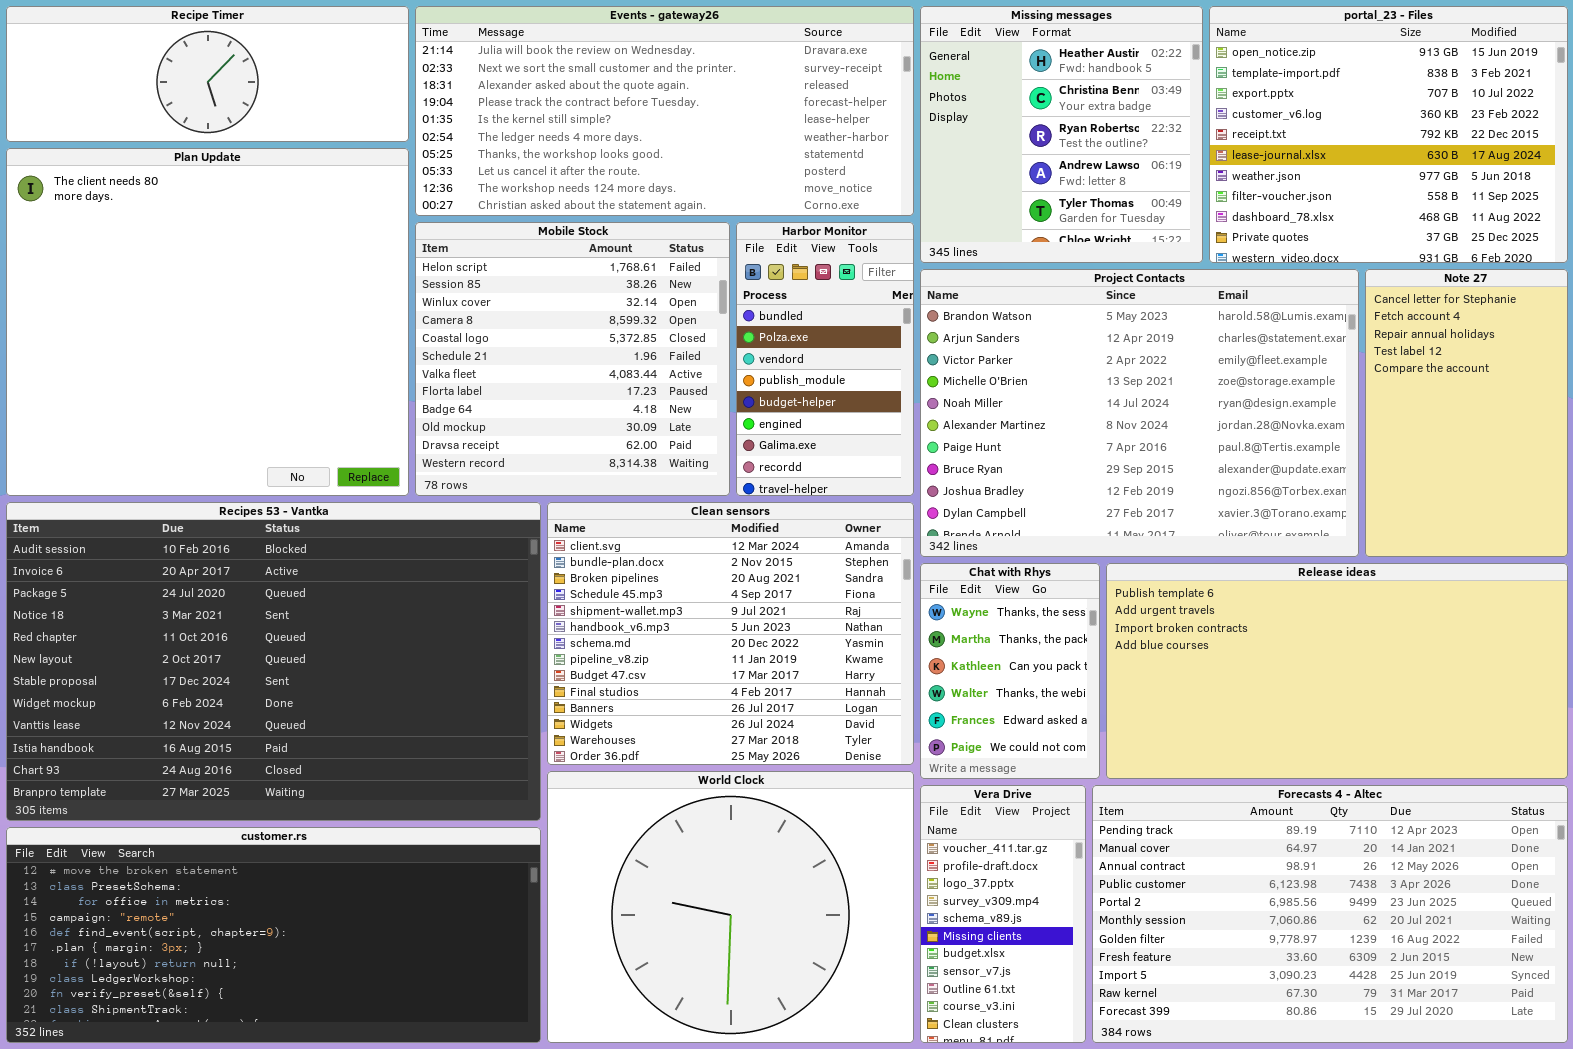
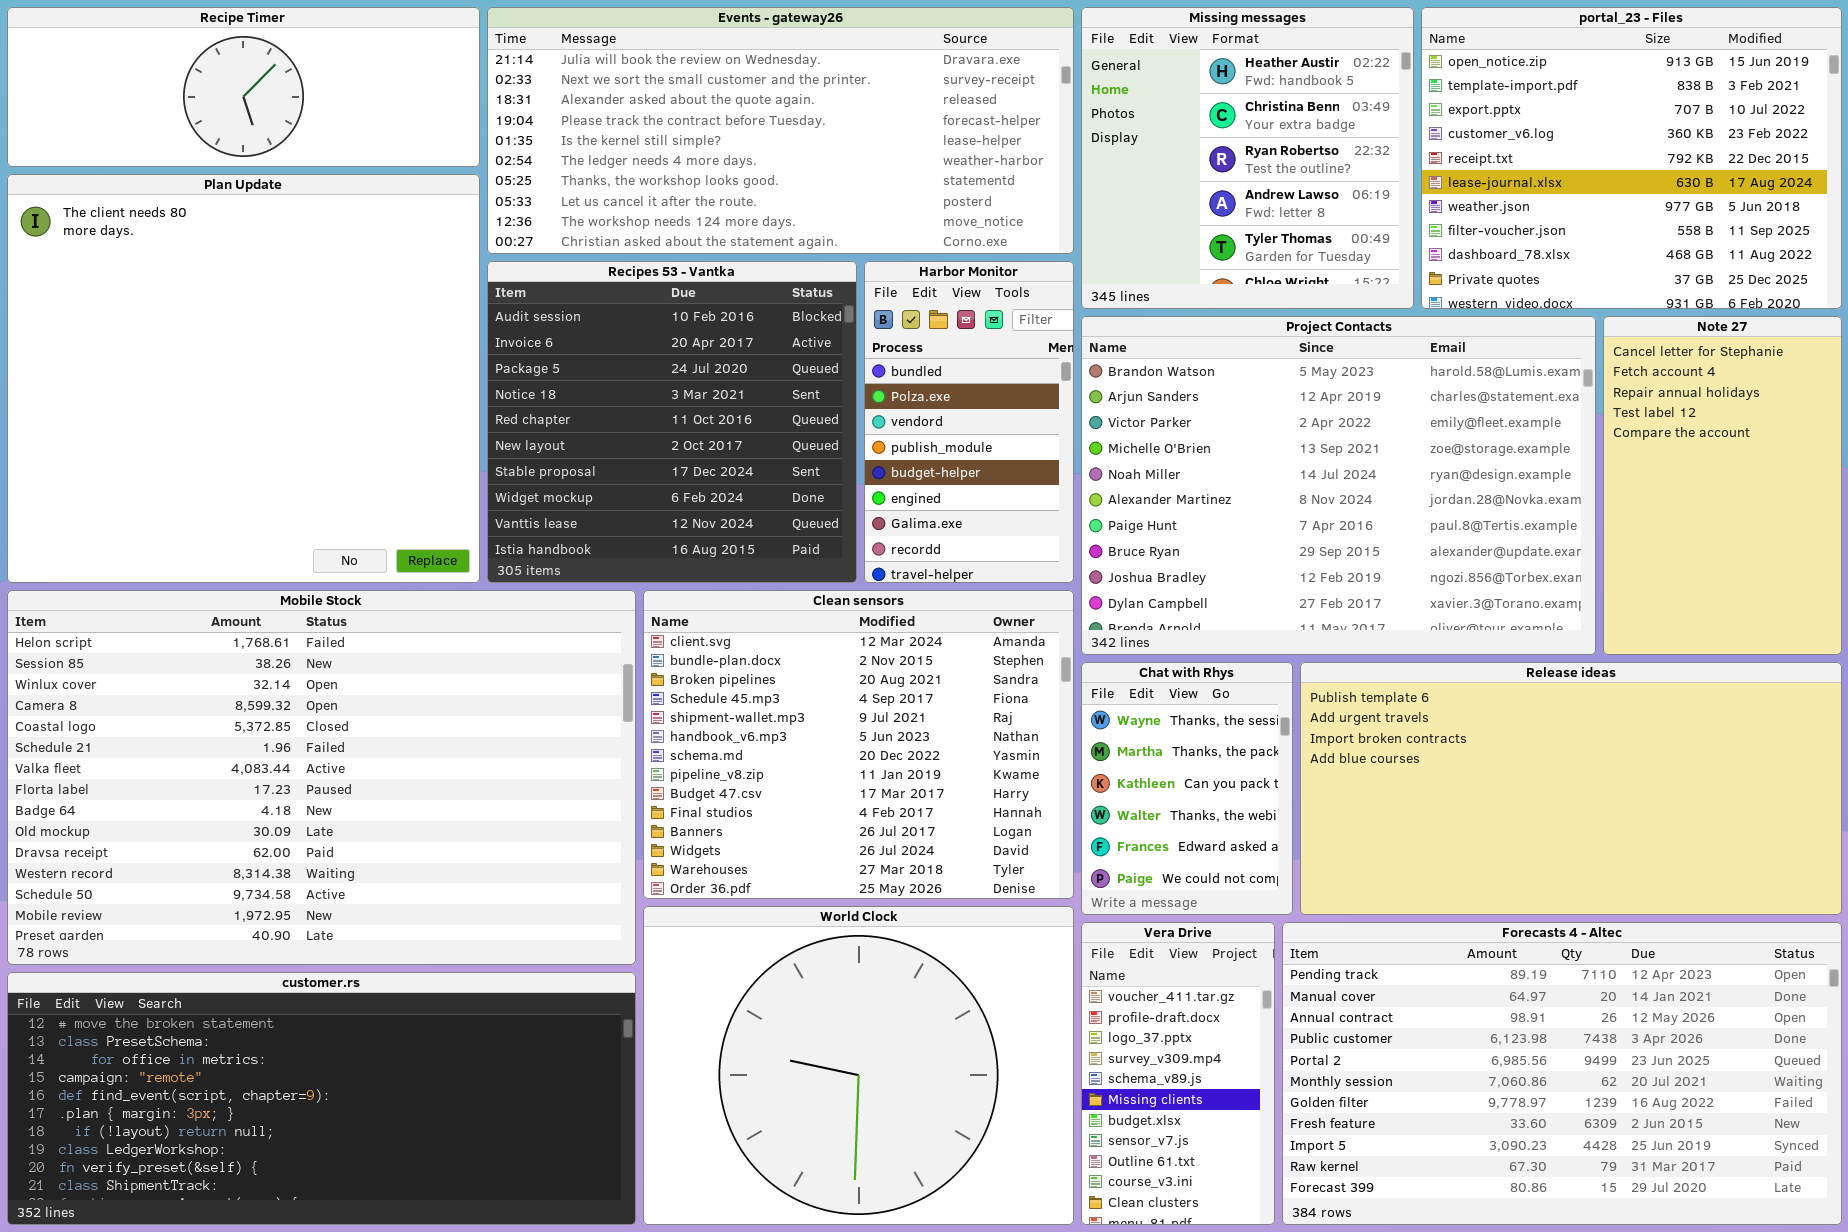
Mobile Stock: [415,222,730,496] -> [7,590,636,965], moved, resized
Recipes 53 - Vantka: [6,502,541,821] -> [487,261,857,583], moved, resized

